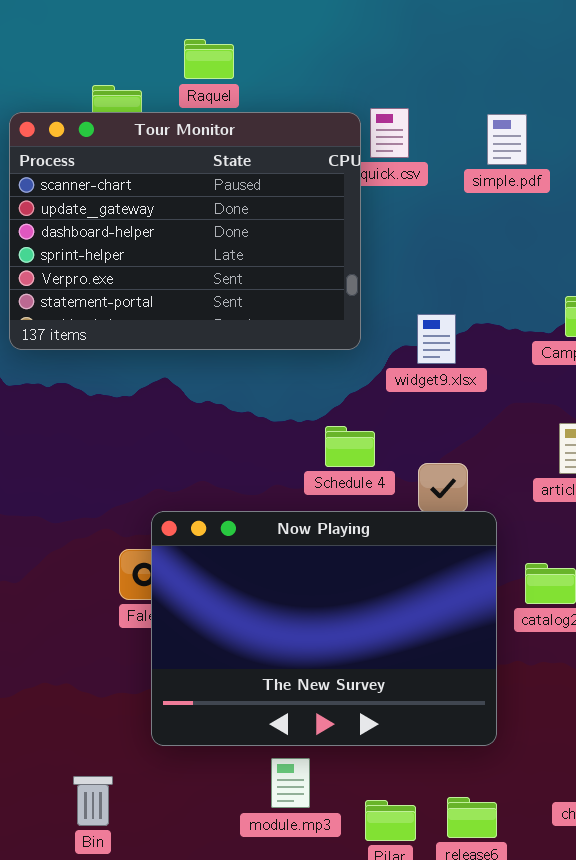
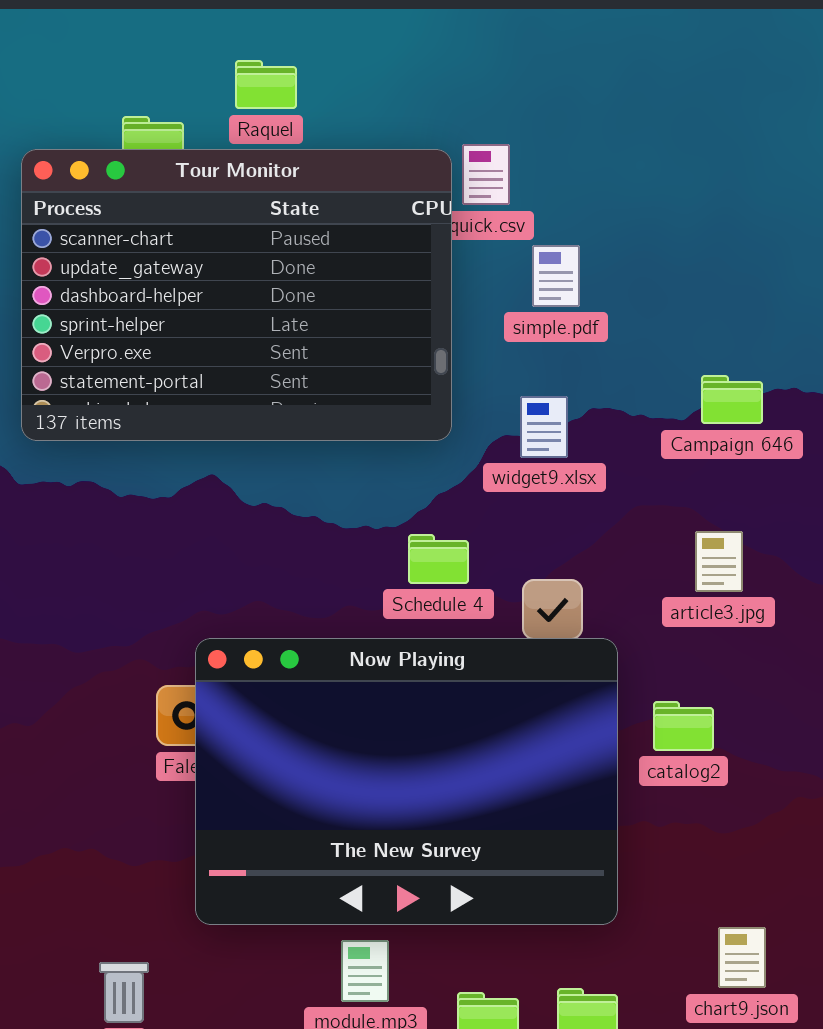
simple.pdf: [487,114,527,165] -> [532,245,580,307], moved

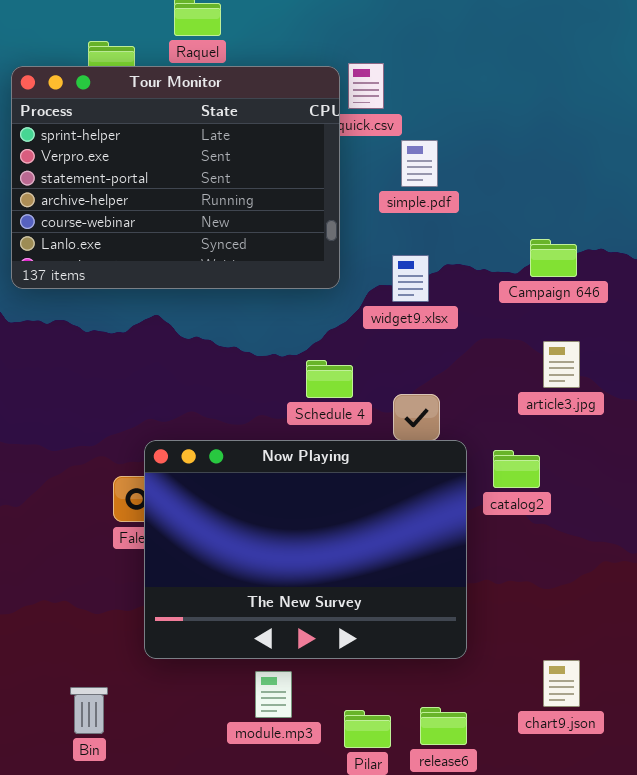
Tour Monitor: [21,149,452,441] -> [11,66,340,289], scrolled down 3 rows
article3.jpg: [695,531,743,592] -> [543,341,580,388], moved
catalog2: [653,701,714,751] -> [493,450,540,488], moved

